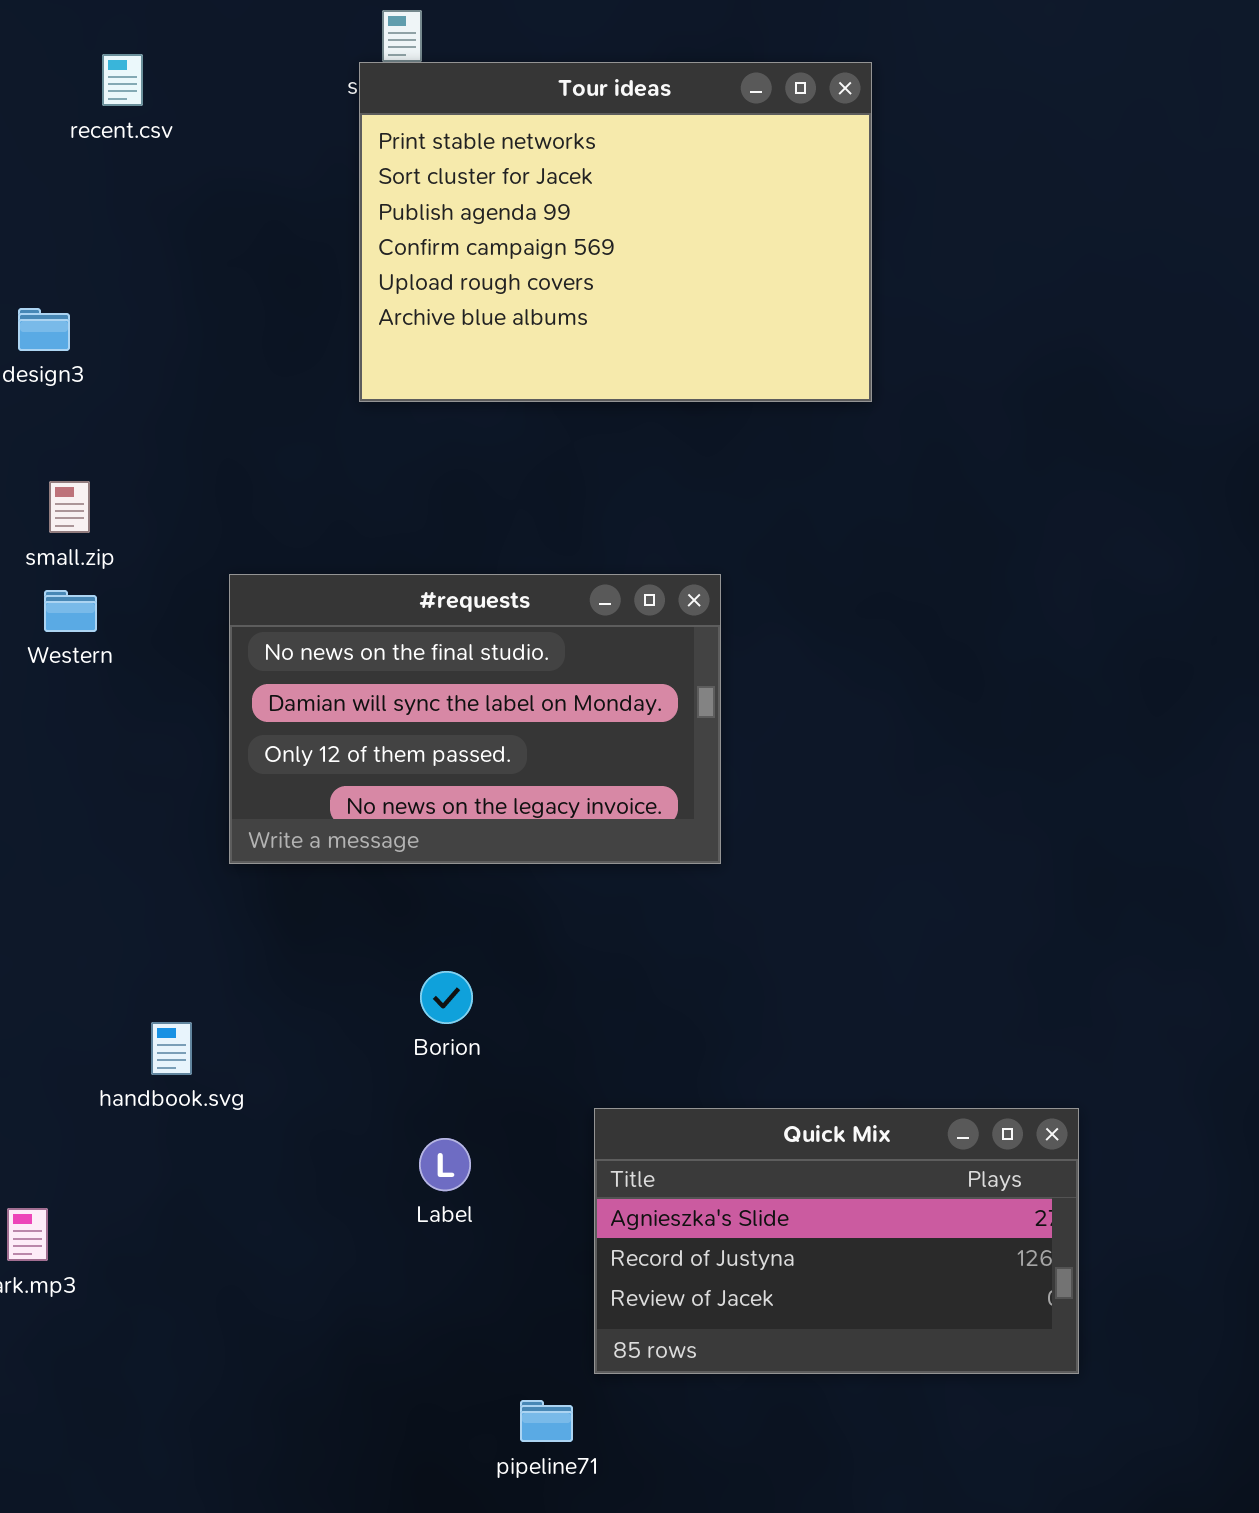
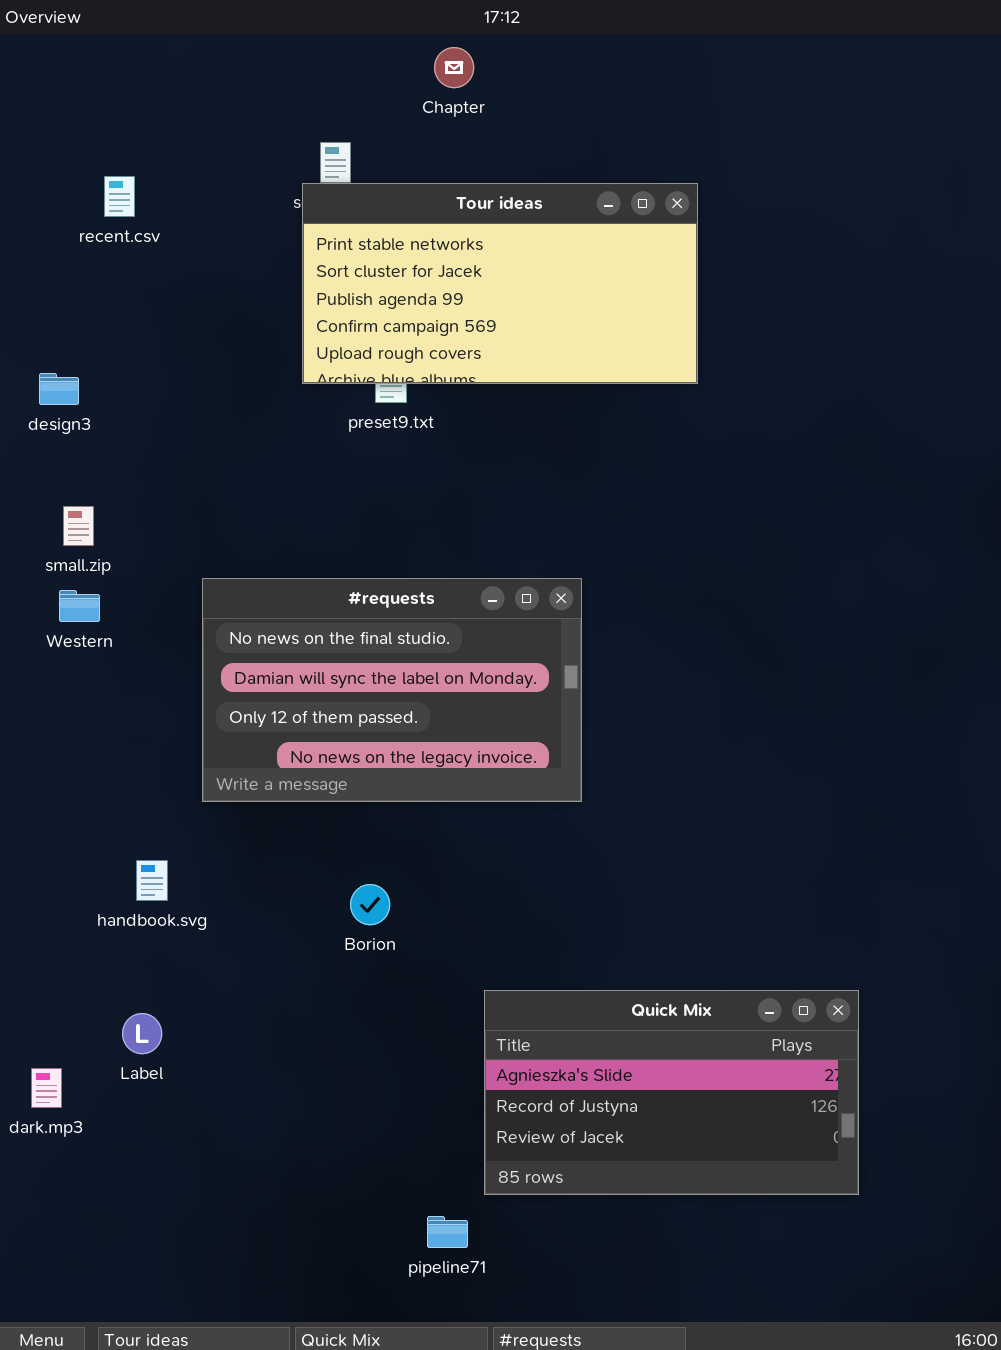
Tour ideas: [359,62,872,402] -> [302,183,698,384], resized
handbook.svg: [151,1022,192,1075] -> [136,860,168,901], moved
Label: [419,1138,471,1191] -> [122,1013,162,1054], moved

